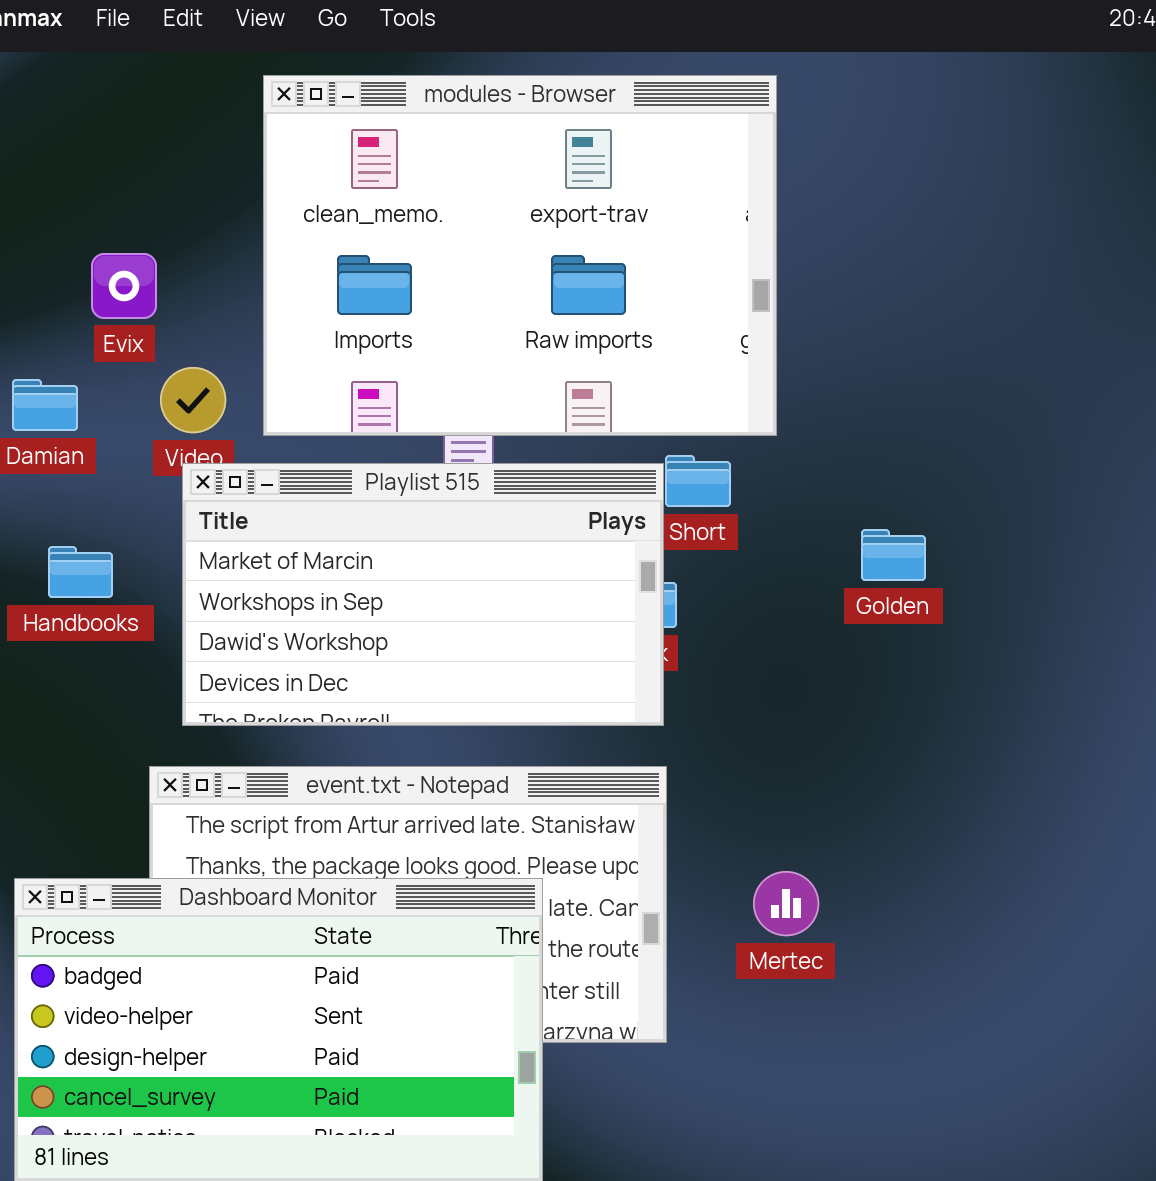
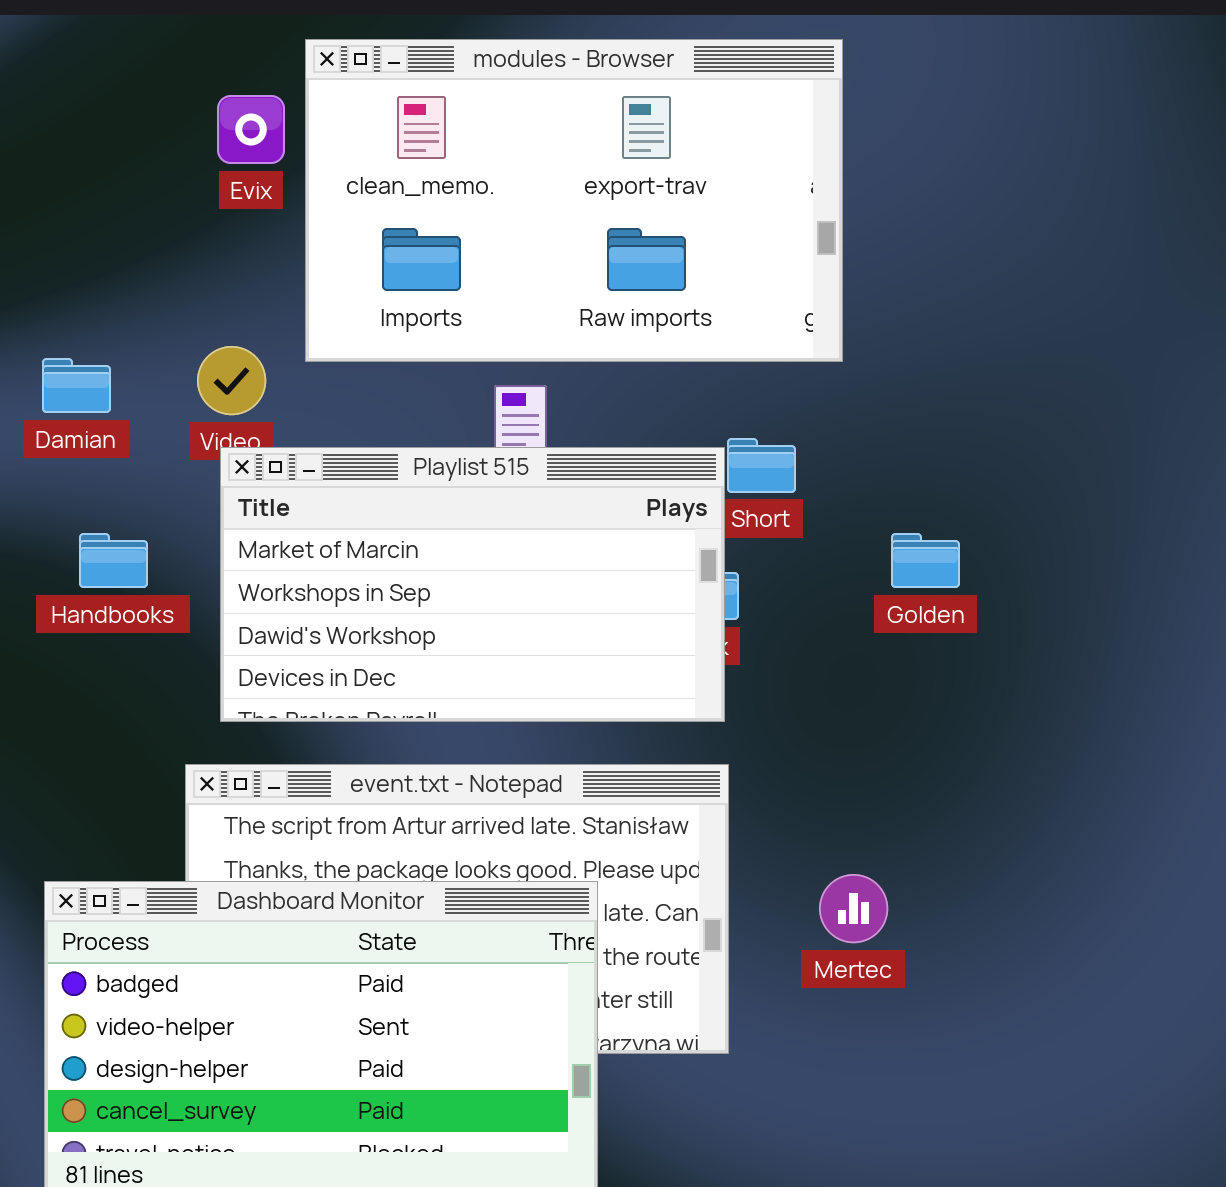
modules - Browser: [263,75,777,436] -> [305,39,843,362], resized
Evix: [91,253,157,319] -> [217,95,285,164], moved
Golden: [861,529,926,581] -> [891,533,960,588], moved

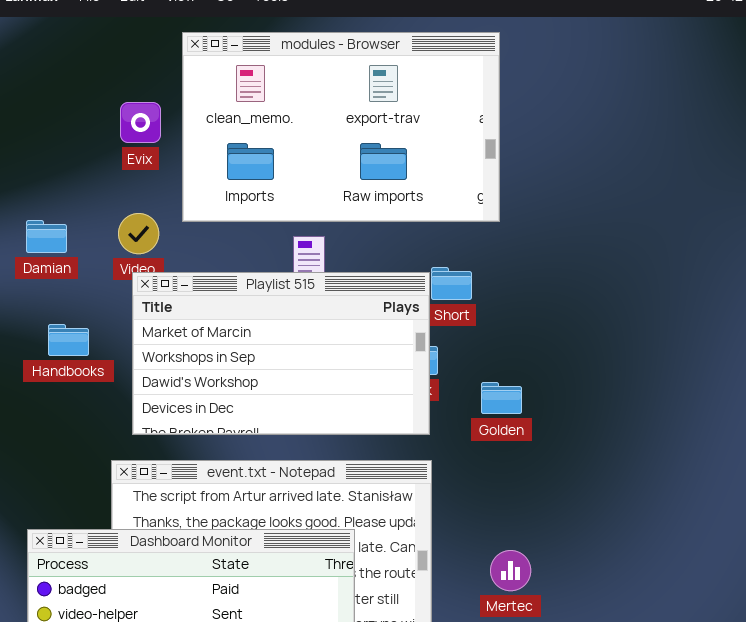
Evix: [217,95,285,164] -> [120,102,161,143], moved
Golden: [891,533,960,588] -> [481,382,522,414], moved
Mertec: [819,874,888,943] -> [490,550,531,591], moved

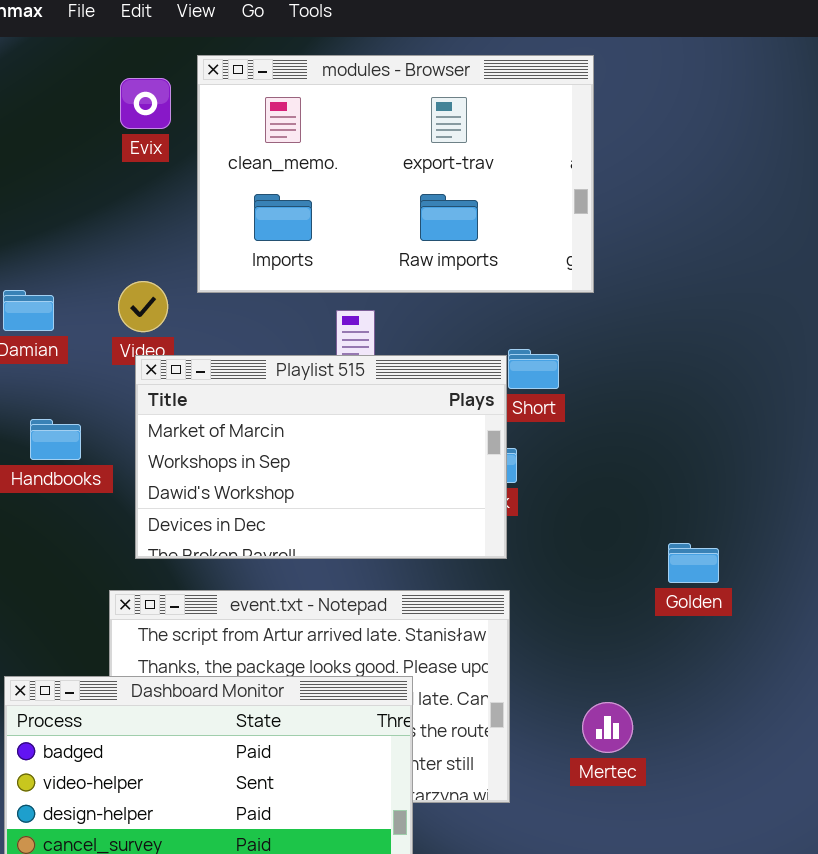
Evix: [120,102,161,143] -> [120,78,171,129], moved
Golden: [481,382,522,414] -> [668,543,719,583], moved

